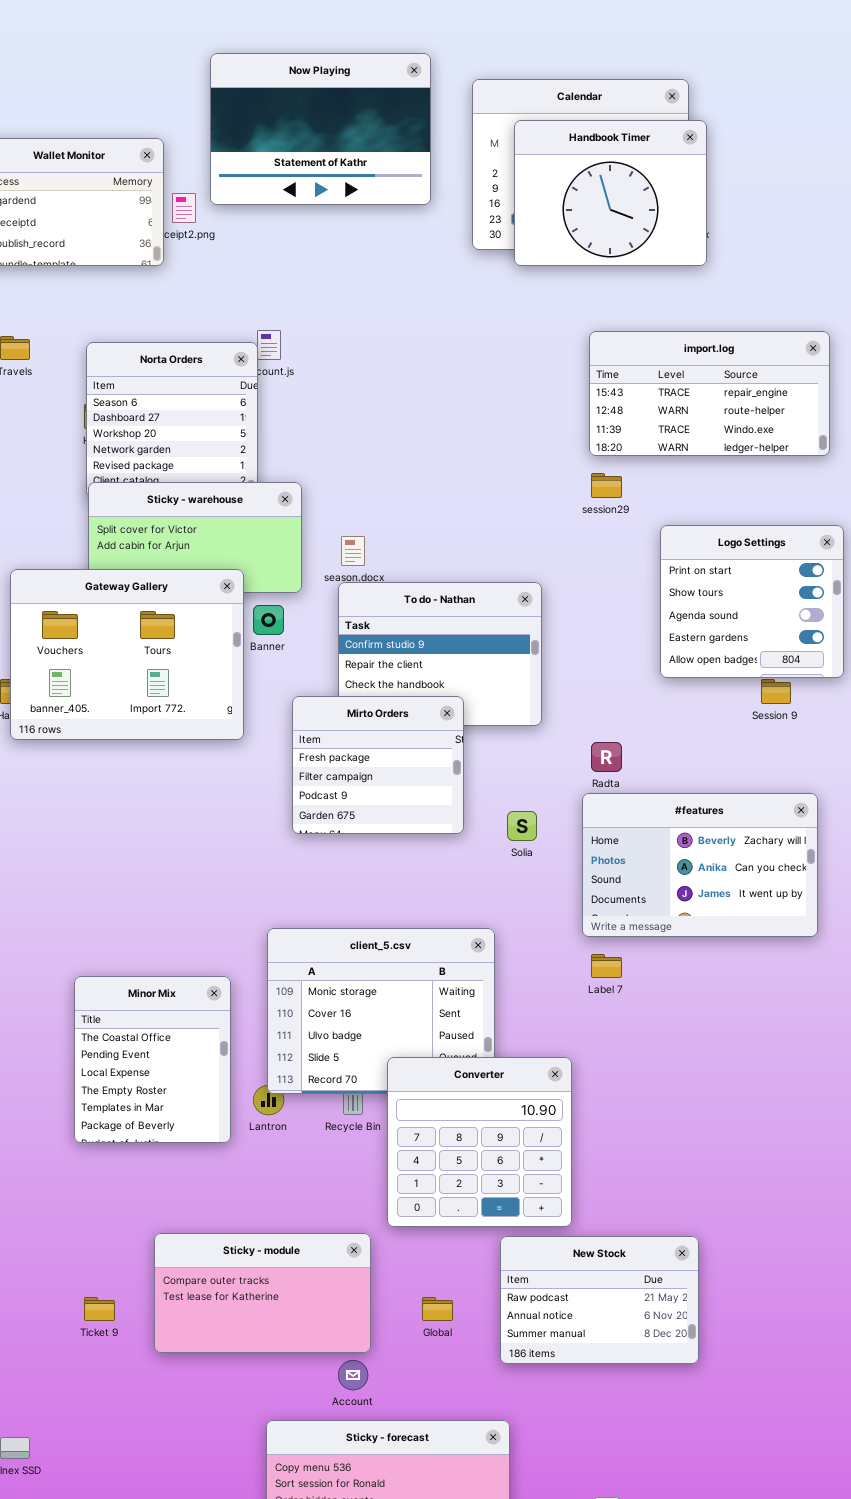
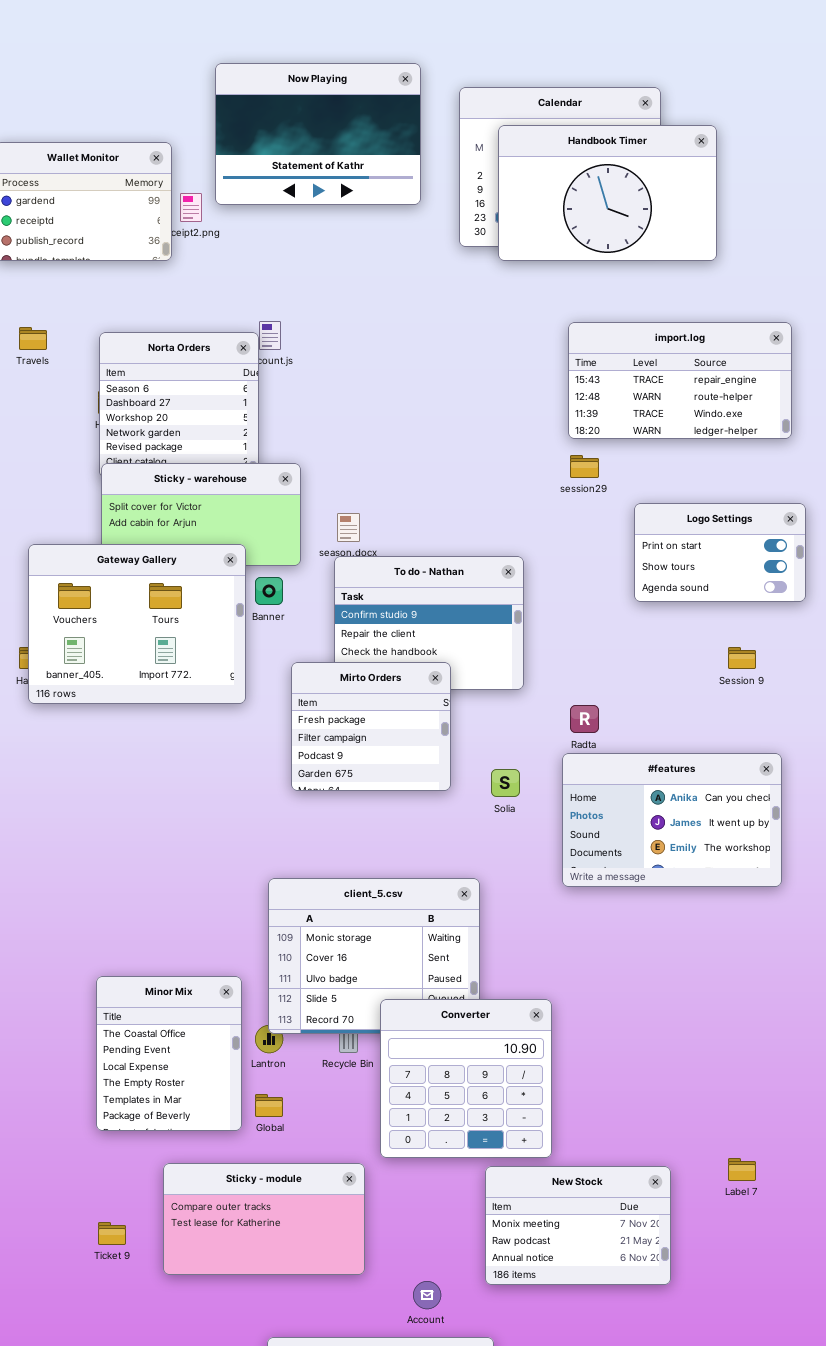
Handbook Timer: [514,120,707,266] -> [498,125,717,261], resized
Logo Settings: [660,525,844,678] -> [634,503,806,602], resized
#features: [582,793,818,937] -> [562,753,782,887], scrolled down 1 row
Label 7: [591,954,622,978] -> [728,1158,756,1181], moved
Minor Mix: [74,976,231,1143] -> [96,976,242,1131], moved
New Stock: [500,1236,699,1364] -> [485,1166,671,1285], scrolled up 1 row
Global: [422,1297,453,1321] -> [255,1094,283,1117], moved
Account: [338,1360,368,1390] -> [413,1281,441,1309], moved

